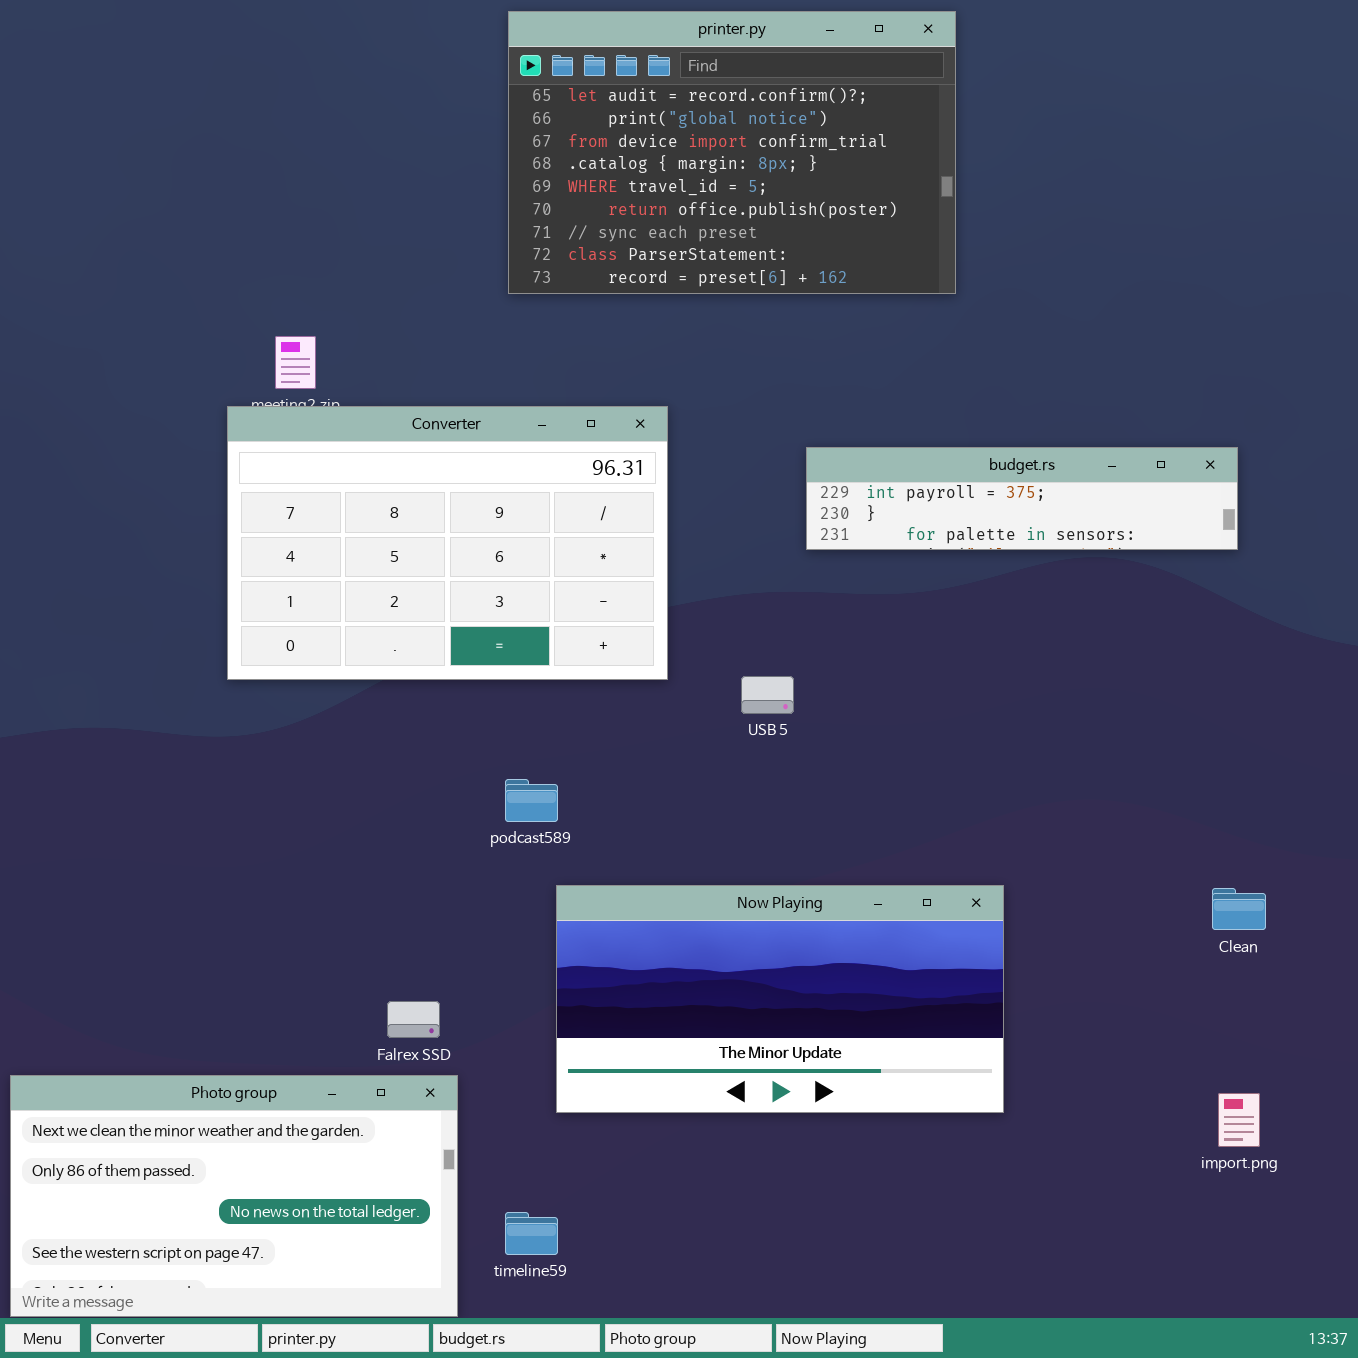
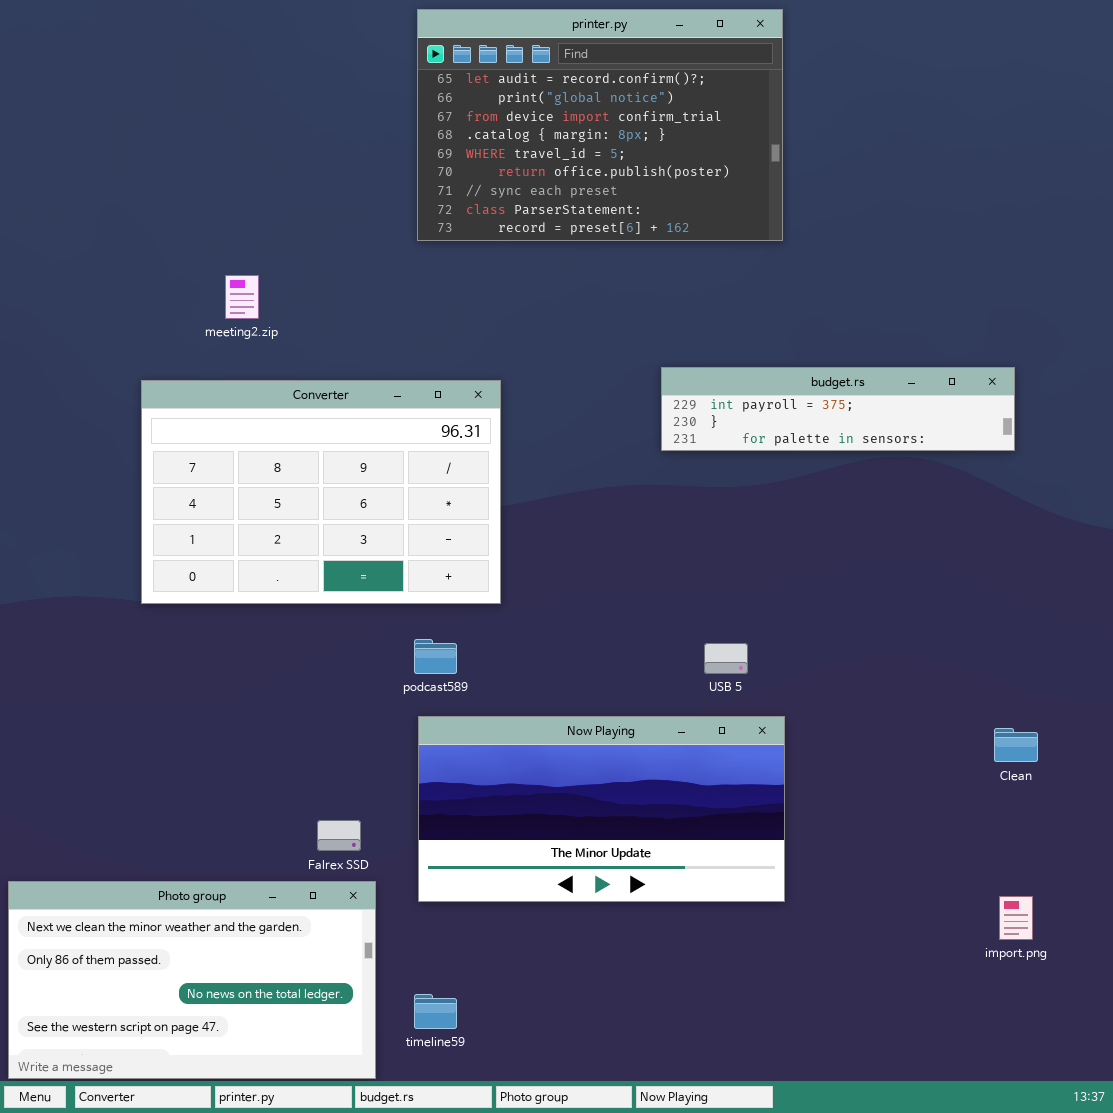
Converter: [227,406,668,680] -> [141,380,501,604], moved
USB 5: [741,676,794,714] -> [704,643,748,674], moved
Now Playing: [556,885,1004,1113] -> [418,716,785,902], moved

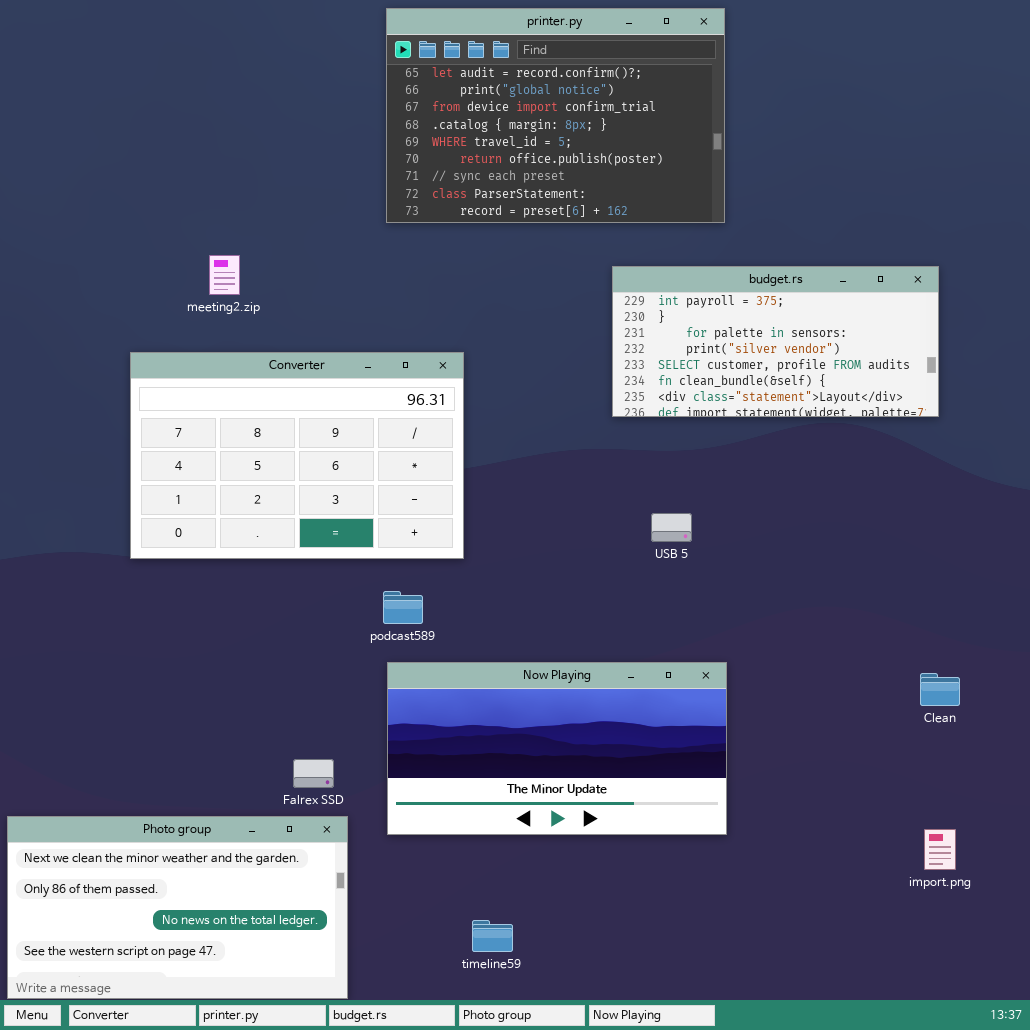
budget.rs: [661,367,1015,451] -> [612,266,939,417], resized
USB 5: [704,643,748,674] -> [651,513,692,542], moved
timeline59: [414,994,457,1029] -> [472,920,513,952], moved

